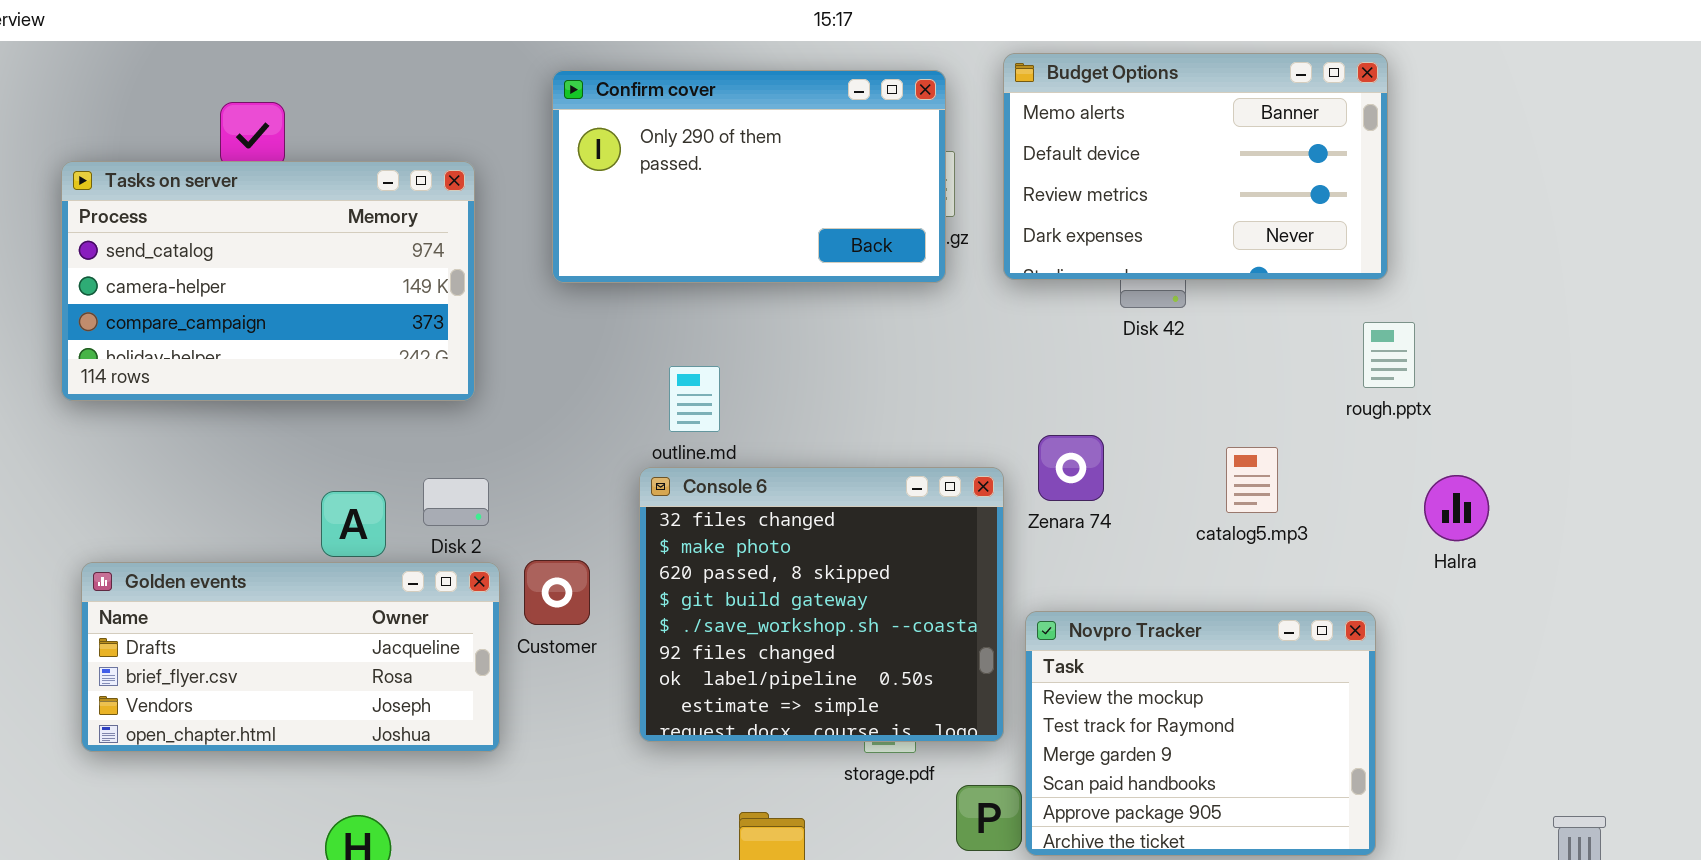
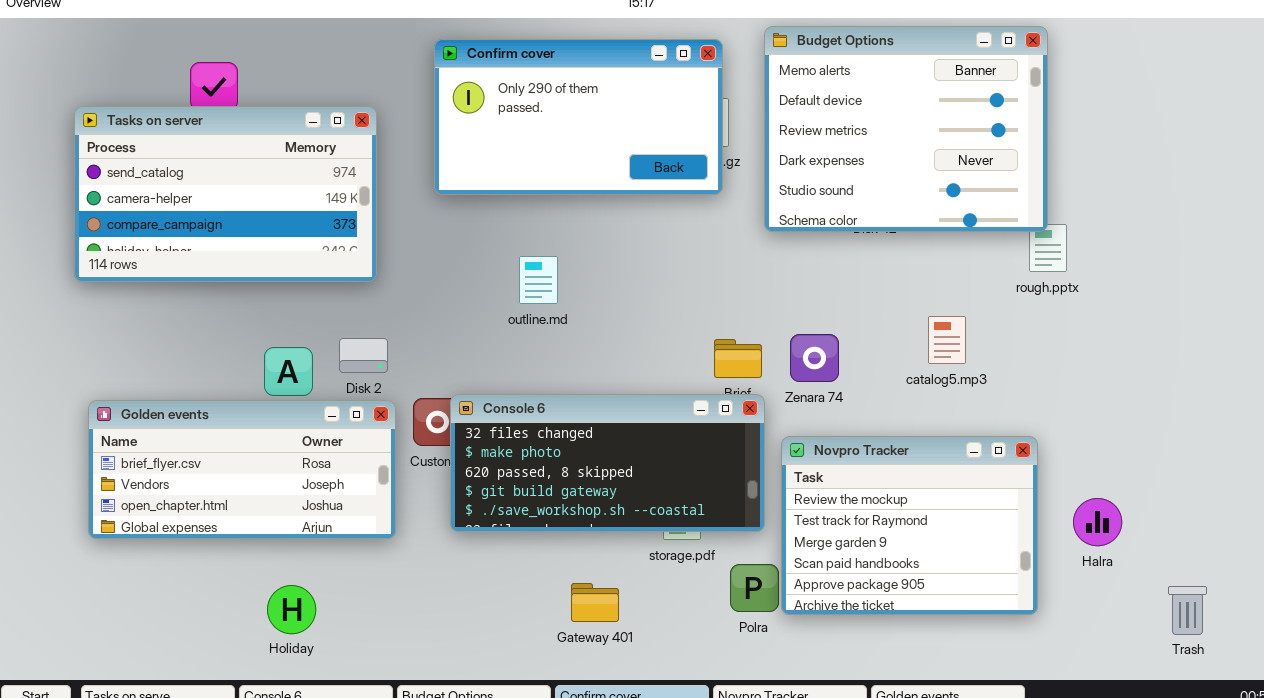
Budget Options: [1003,53,1388,280] -> [764,26,1048,232], resized
Zenara 74: [1038,435,1104,501] -> [790,334,839,382], moved
Console 6: [639,467,1004,742] -> [450,394,765,532], resized
Halra: [1424,475,1489,541] -> [1073,498,1122,546], moved
Golden events: [81,562,500,752] -> [88,400,396,539], scrolled down 1 row

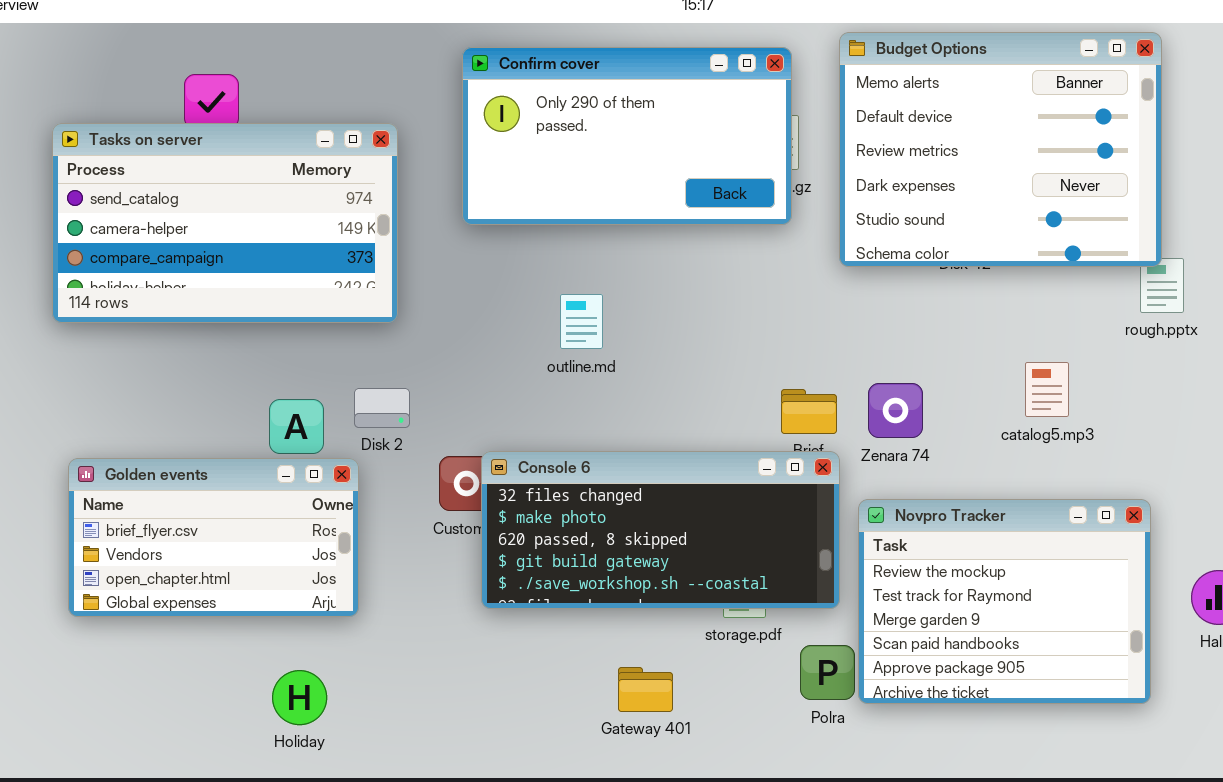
Golden events: [88,400,396,539] -> [68,458,359,617], resized

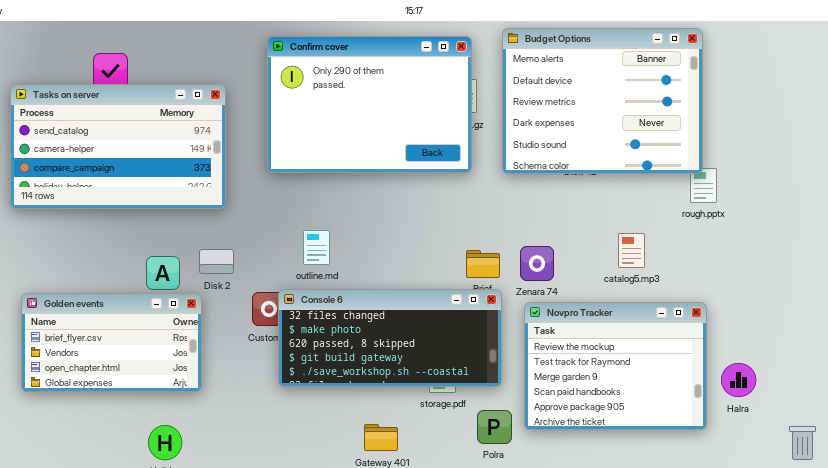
Confirm cover: [462,47,792,225] -> [267,36,472,173], resized
outline.md: [560,294,603,349] -> [303,230,330,265], moved
Novpro Tracker: [858,499,1151,704] -> [524,302,707,430], moved

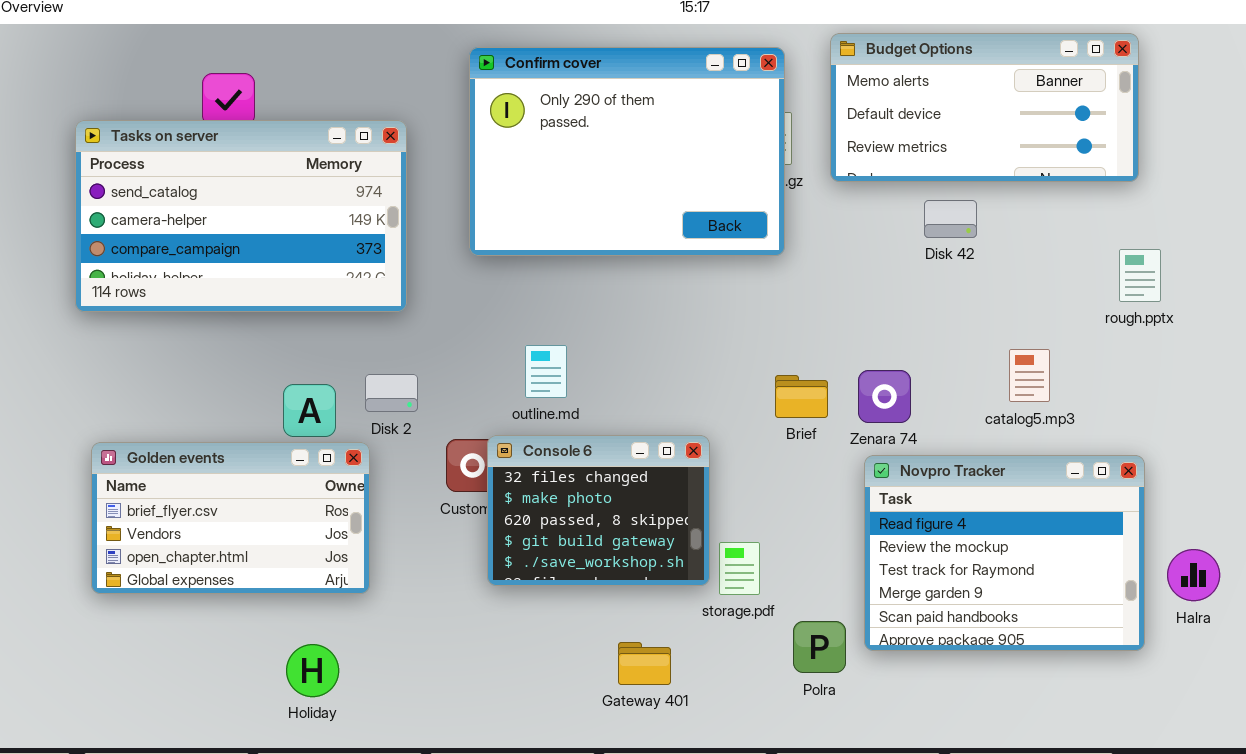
Budget Options: [502,28,703,174] -> [830,33,1139,182], resized
Console 6: [278,289,502,387] -> [487,435,710,586], resized
Novpro Tracker: [524,302,707,430] -> [864,455,1145,651], scrolled up 1 row

